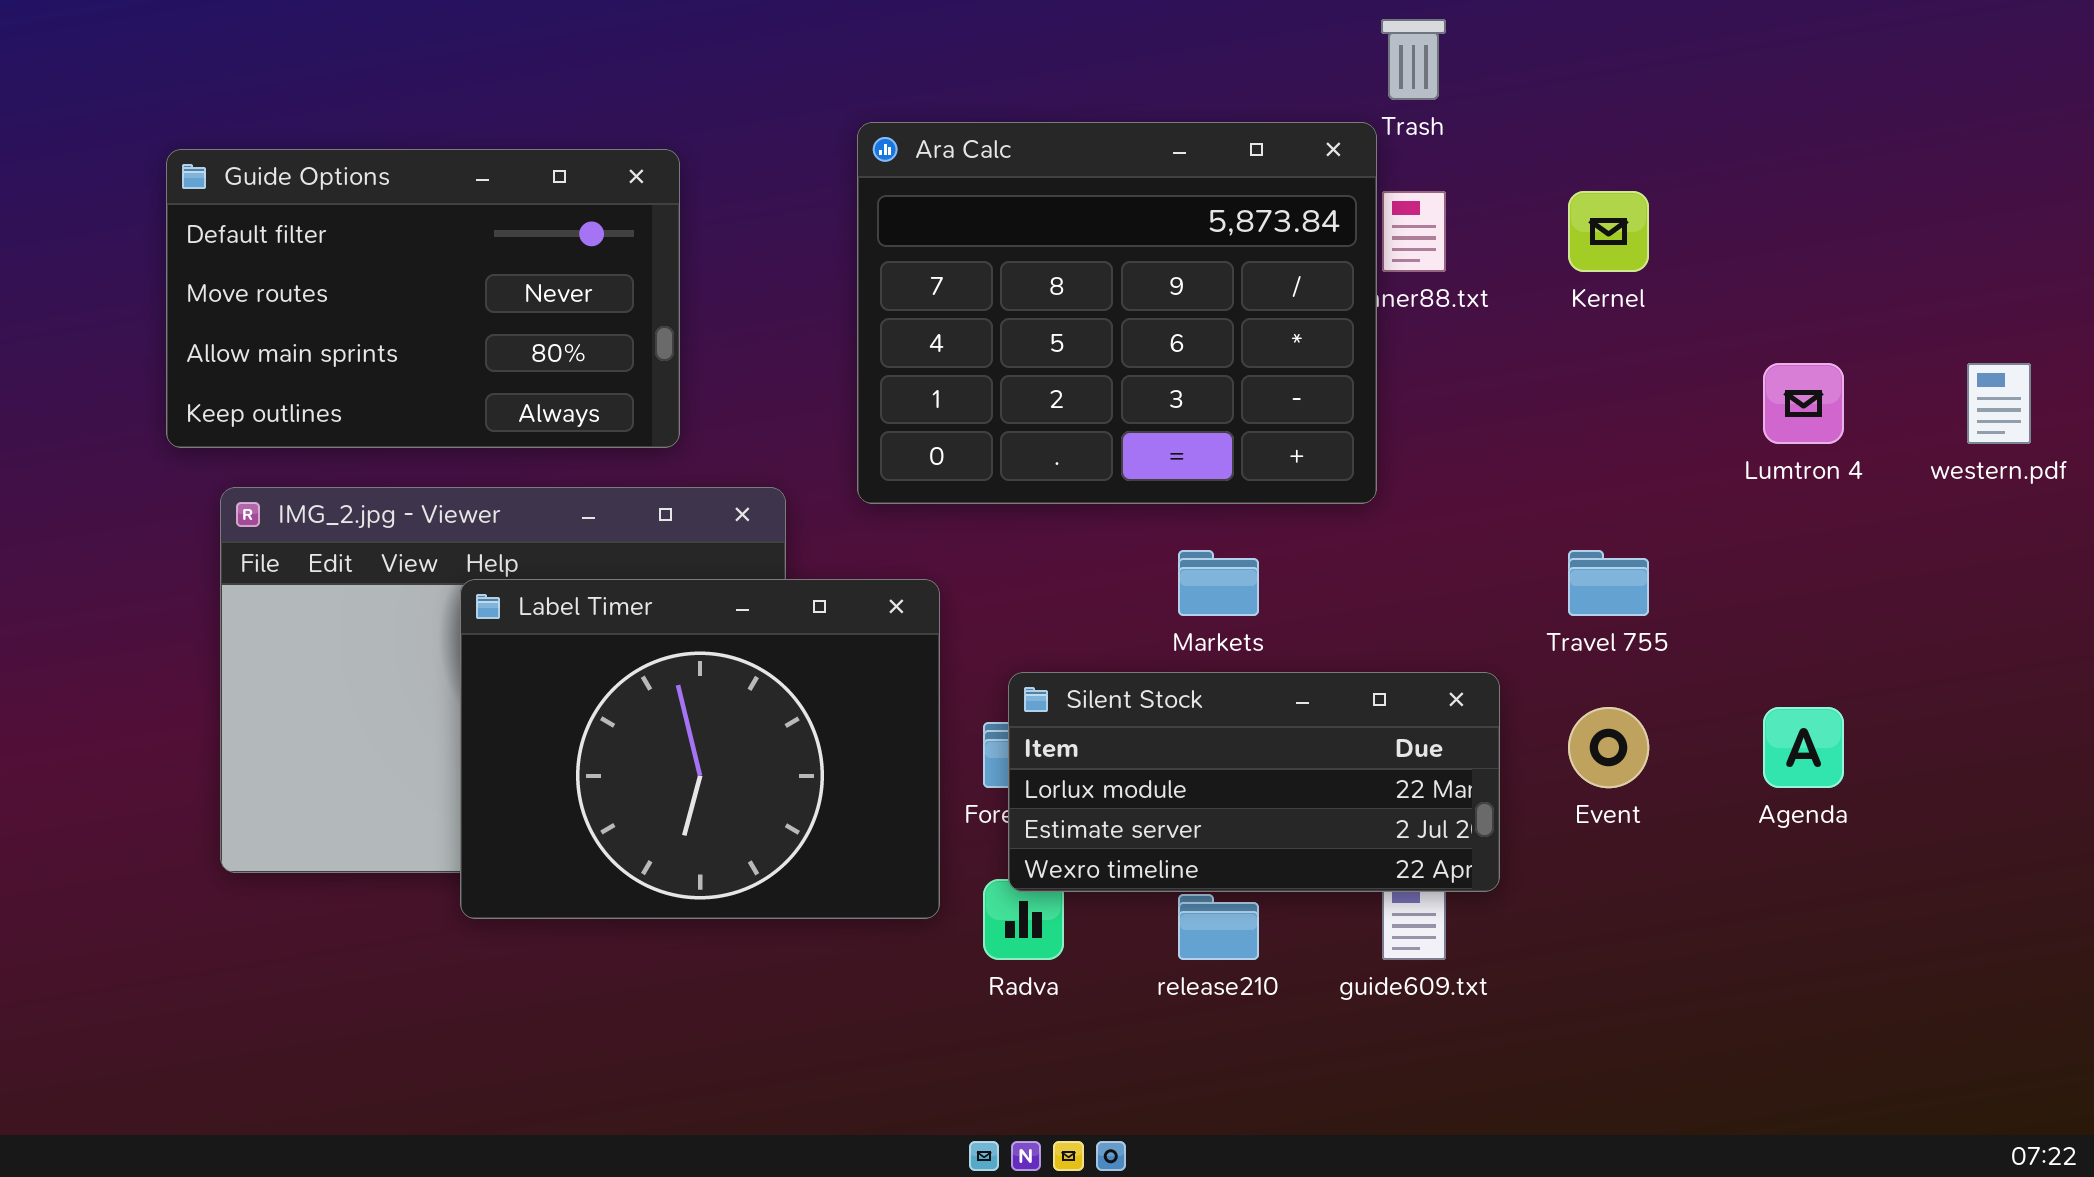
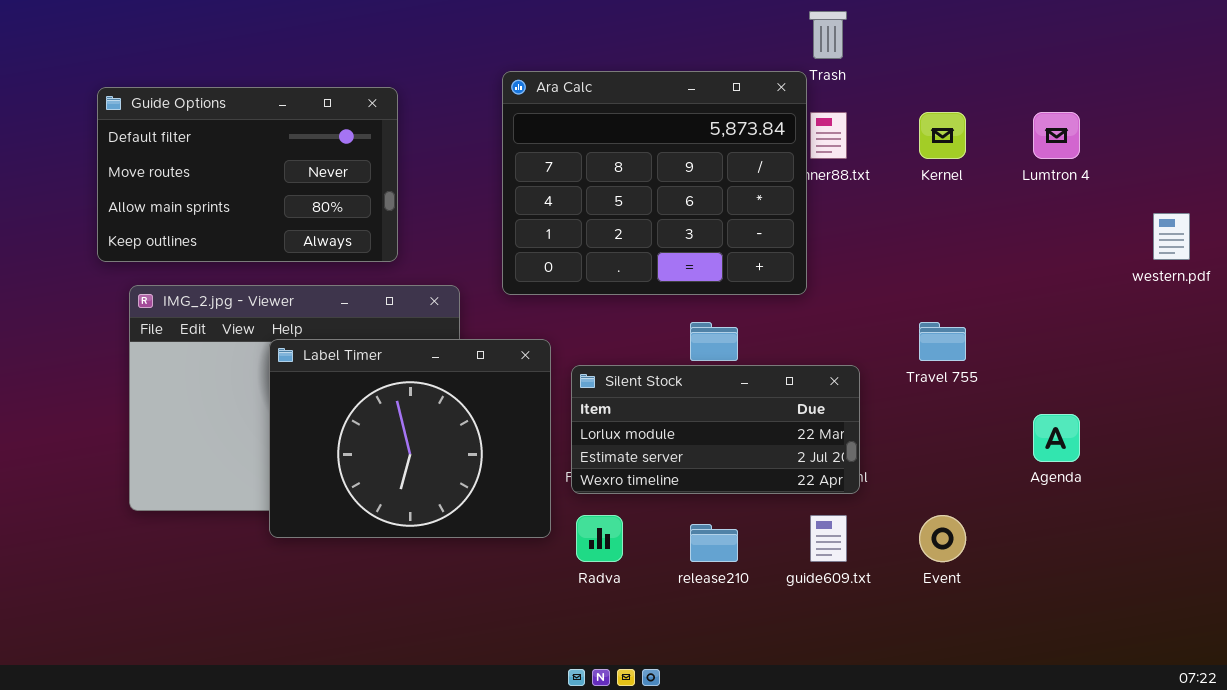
Lumtron 4: [1763,363,1844,444] -> [1033,112,1080,159], moved
Silent Stock: [1008,672,1500,892] -> [571,365,860,494], moved
Event: [1568,707,1649,788] -> [919,515,966,562], moved

